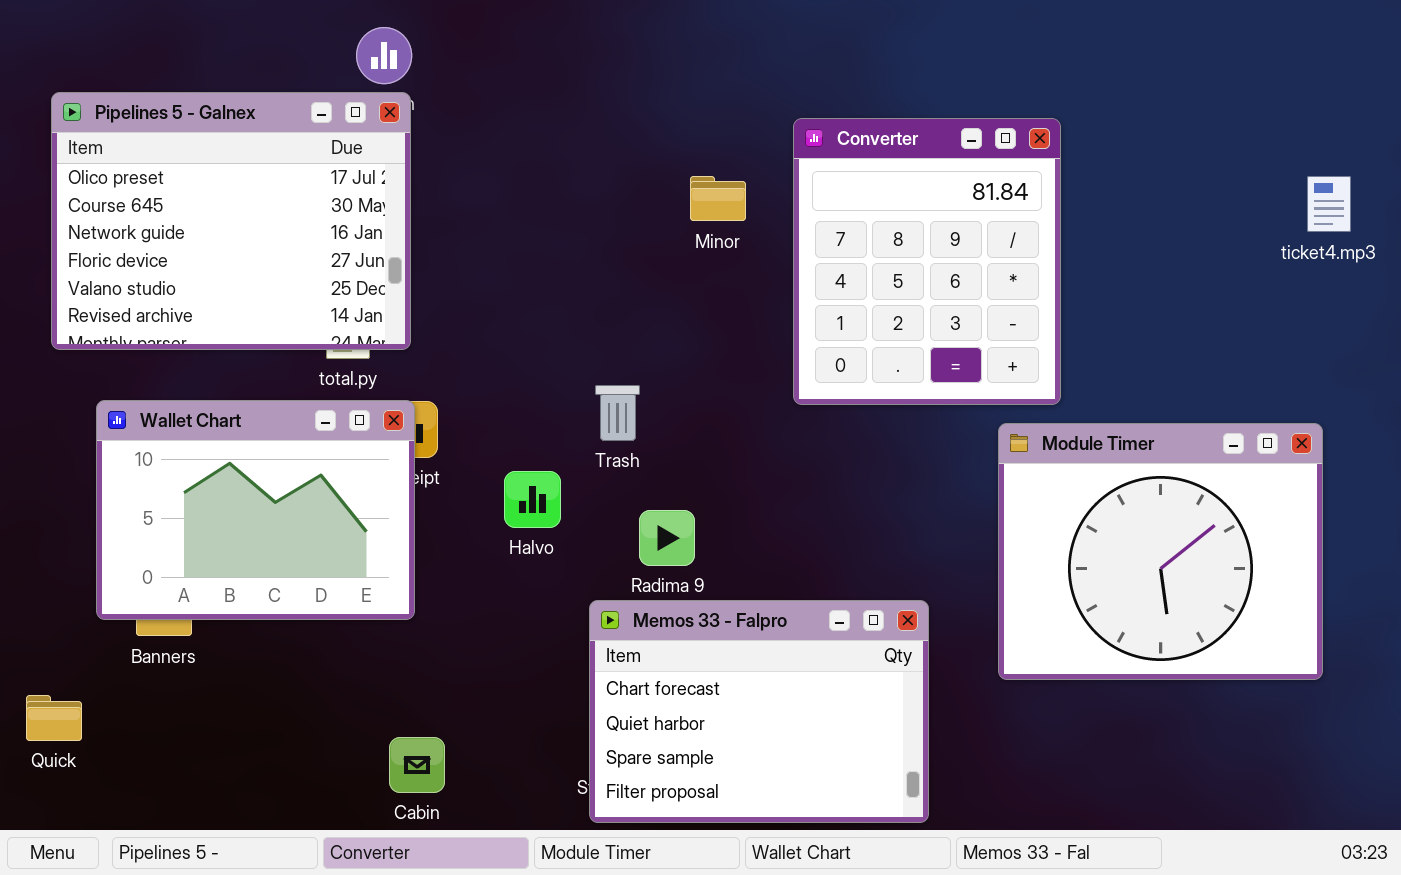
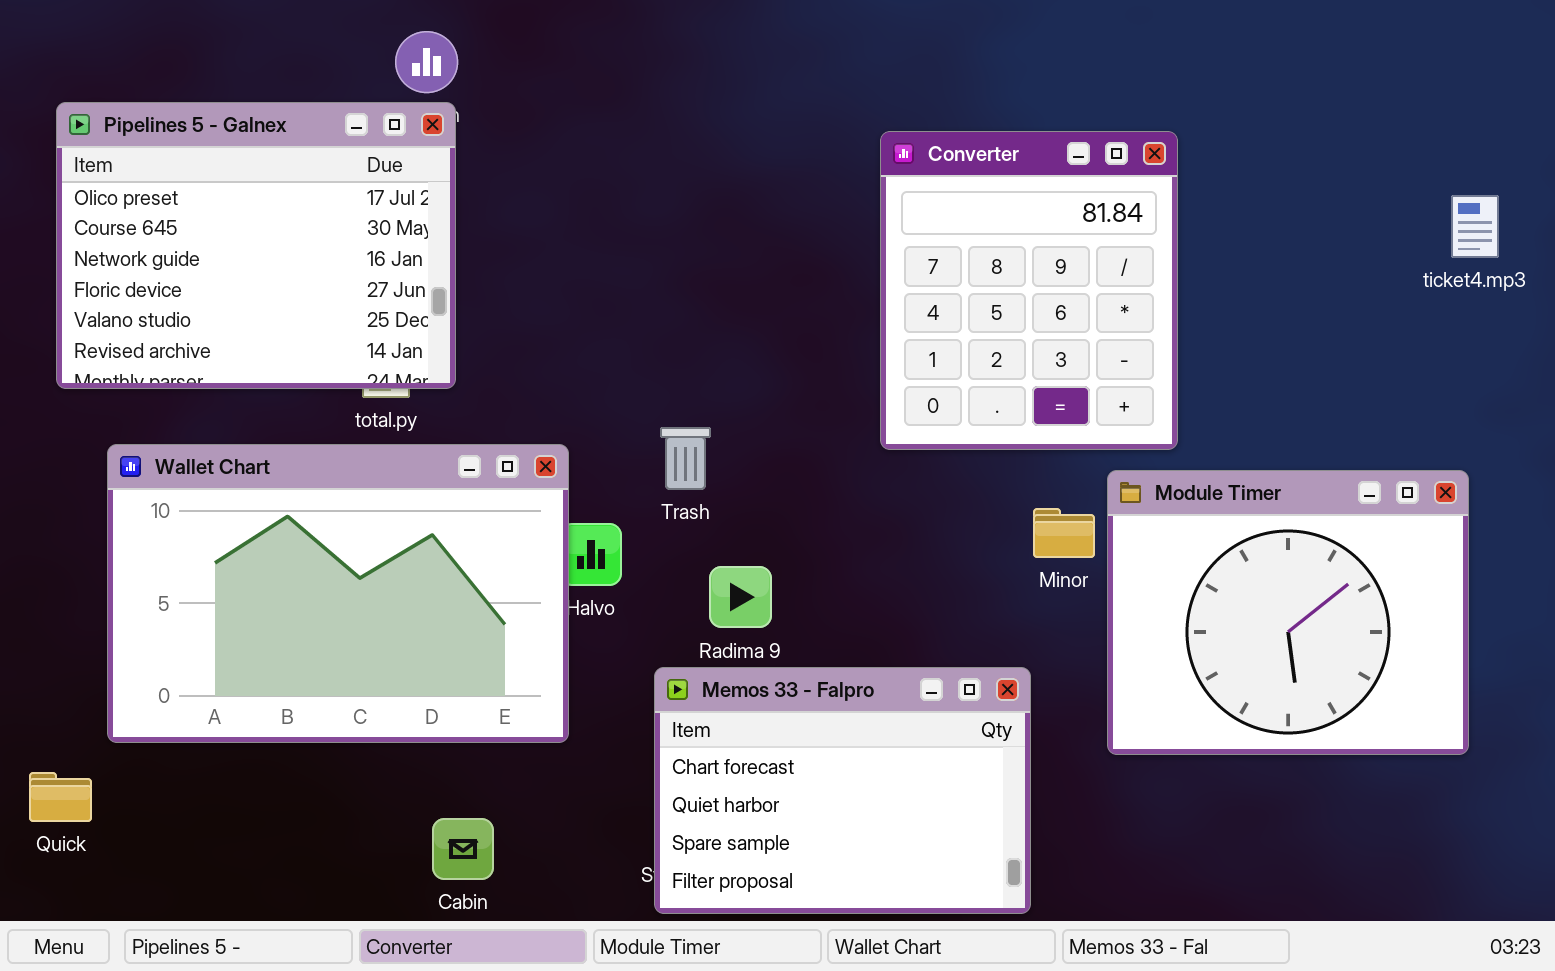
Minor: [690,176,746,221] -> [1033,508,1095,558], moved
Wallet Chart: [96,400,415,620] -> [107,444,569,743], resized

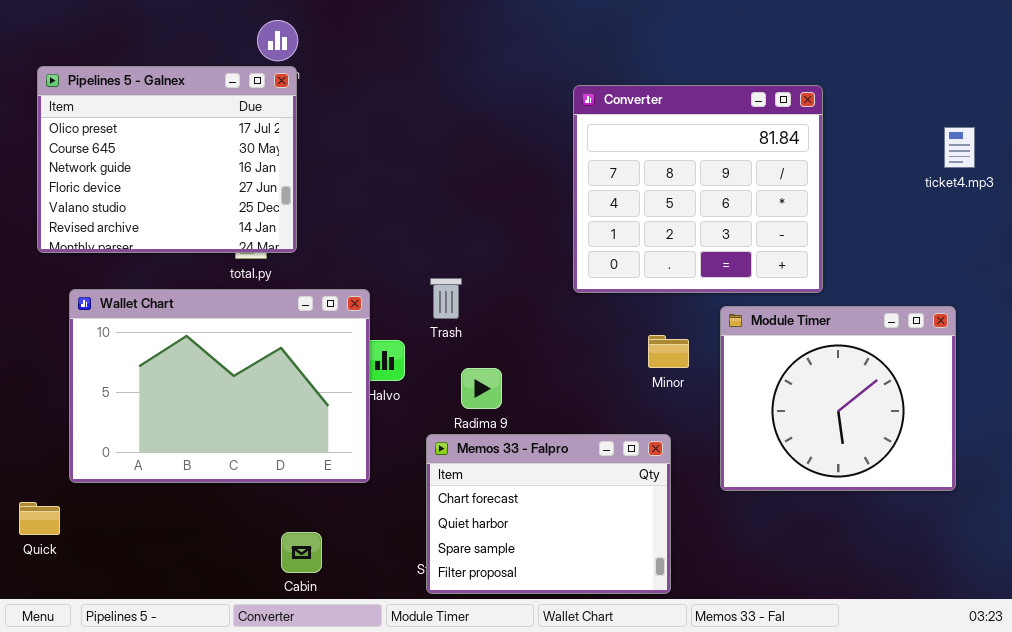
Converter: [880,131,1178,450] -> [573,85,823,293], resized
Minor: [1033,508,1095,558] -> [648,335,689,368], moved

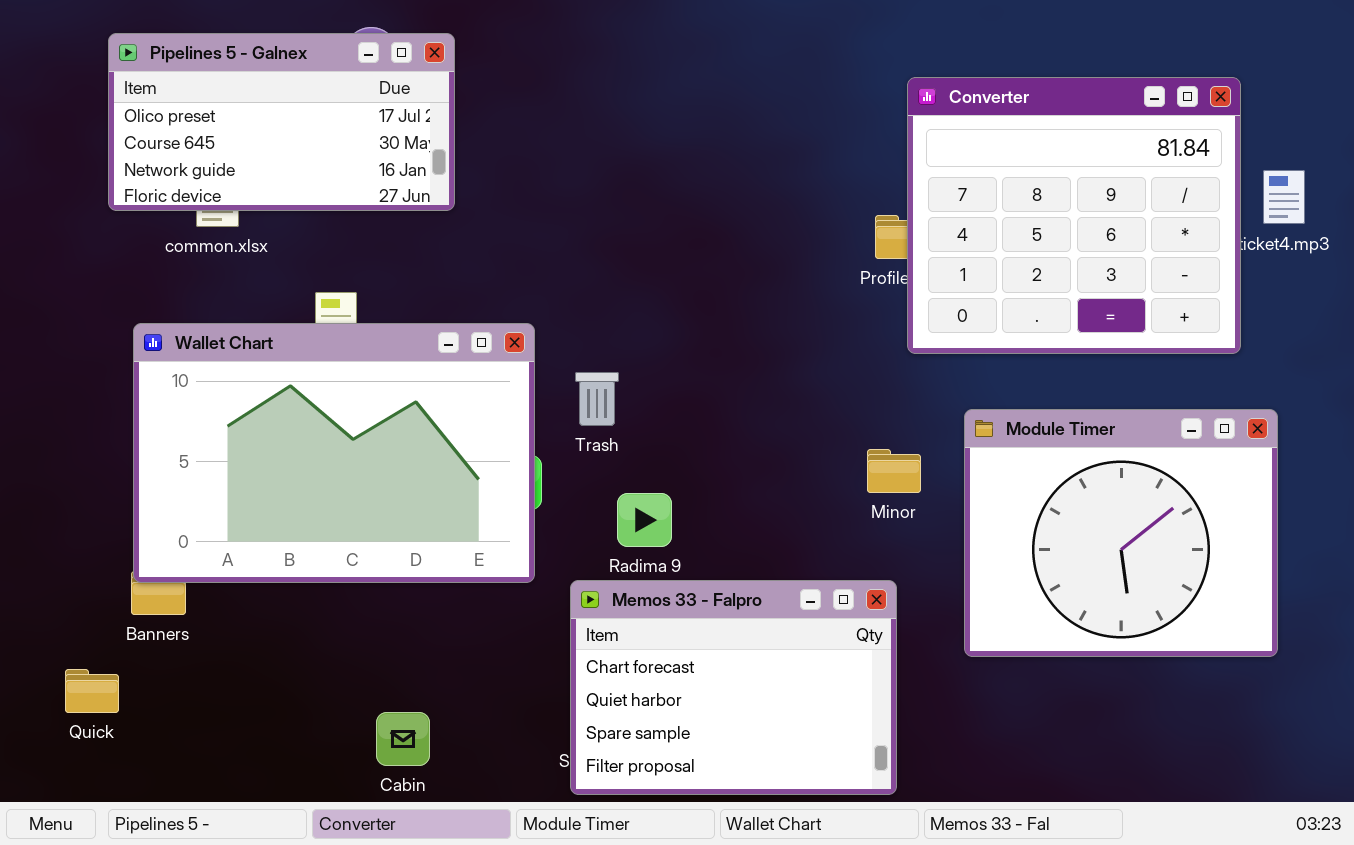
Pipelines 5 - Galnex: [37,66,297,253] -> [108,33,455,211], moved, resized
Converter: [573,85,823,293] -> [907,77,1241,354], moved
Wallet Chart: [69,289,370,483] -> [133,323,535,583], moved
Quick: [19,502,60,535] -> [65,669,119,713], moved

